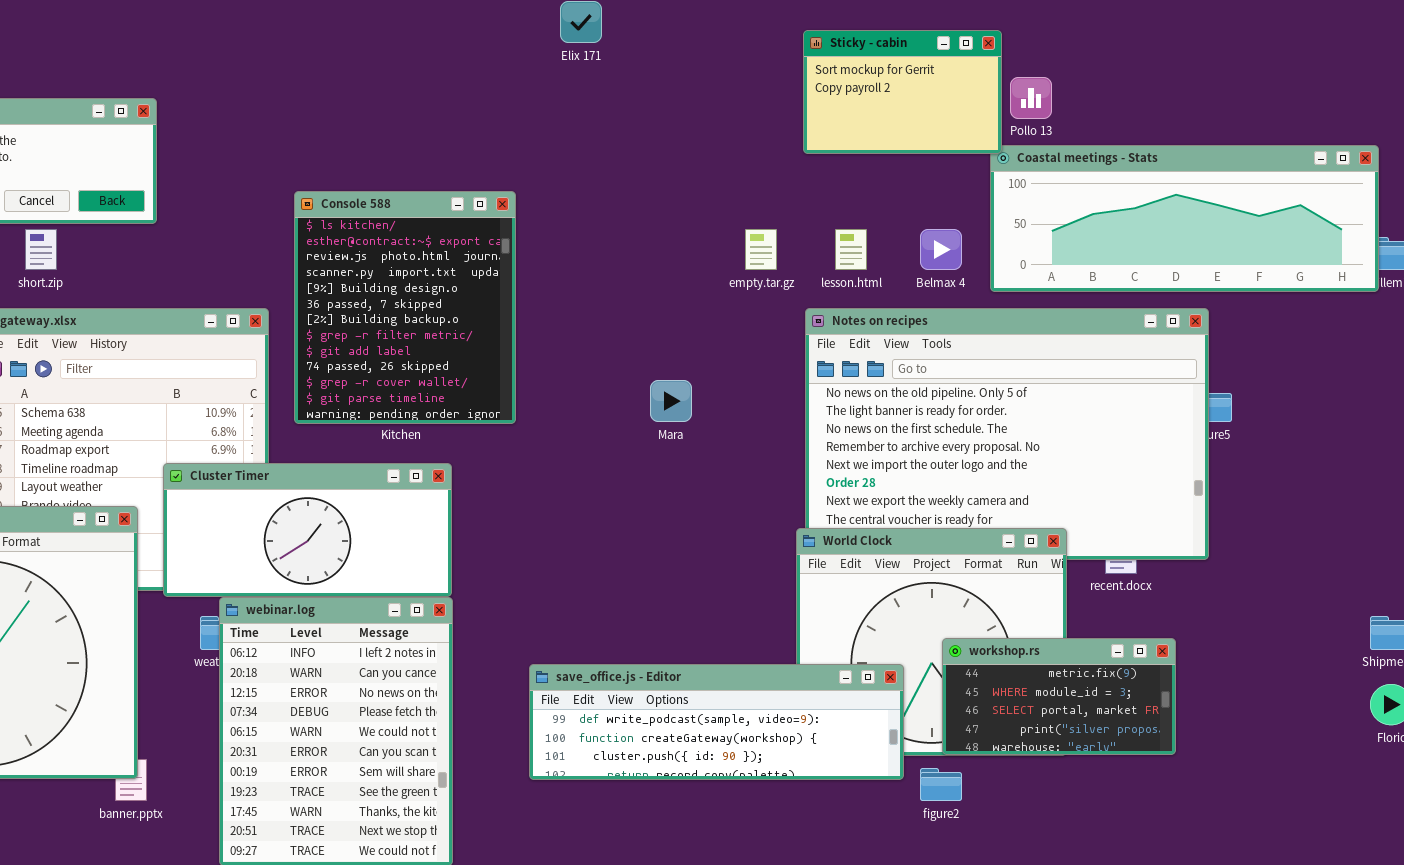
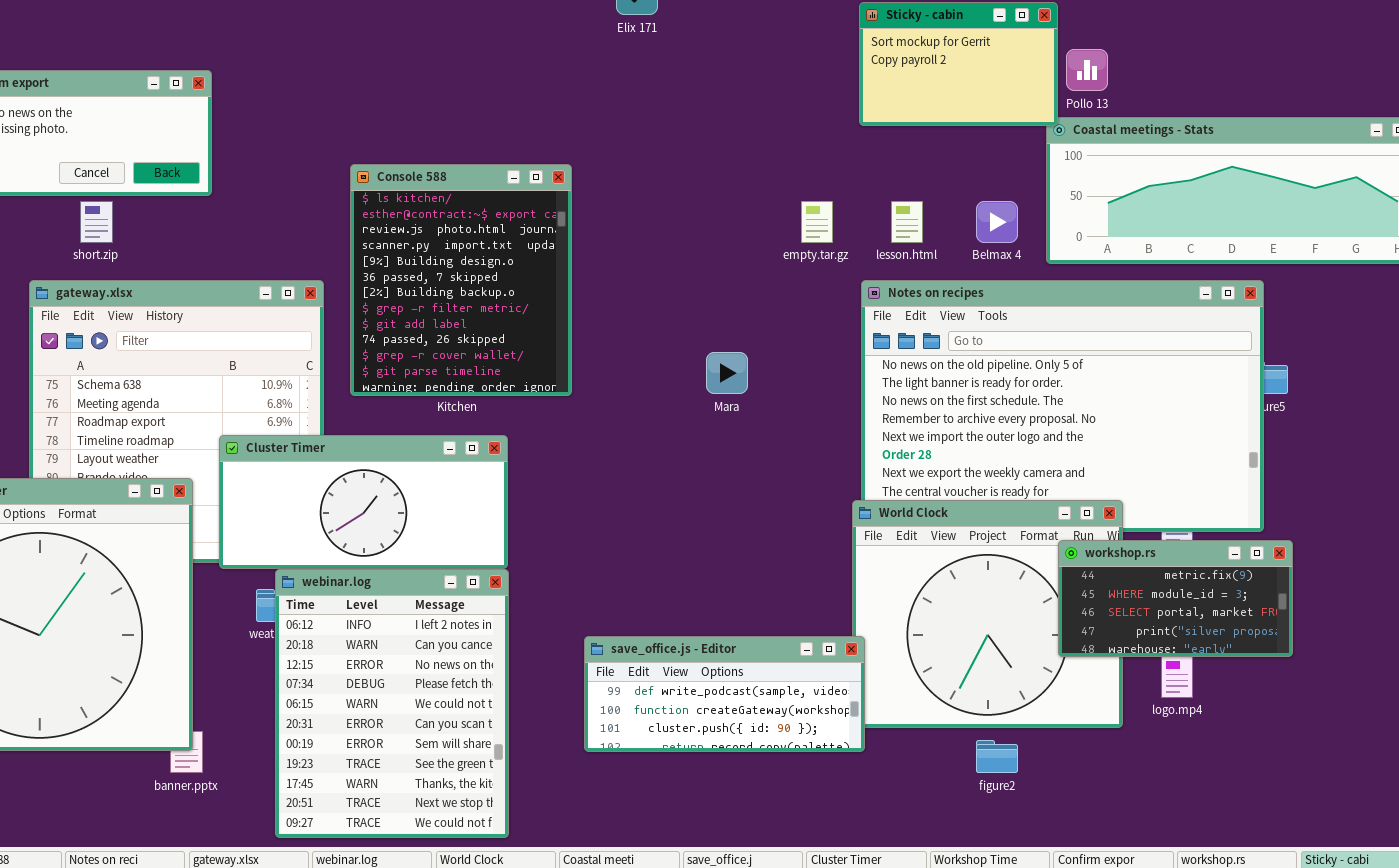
workshop.rs: [942,638,1176,755] -> [1058,540,1293,657], moved
save_office.js - Editor: [529,664,904,780] -> [584,636,865,752], resized

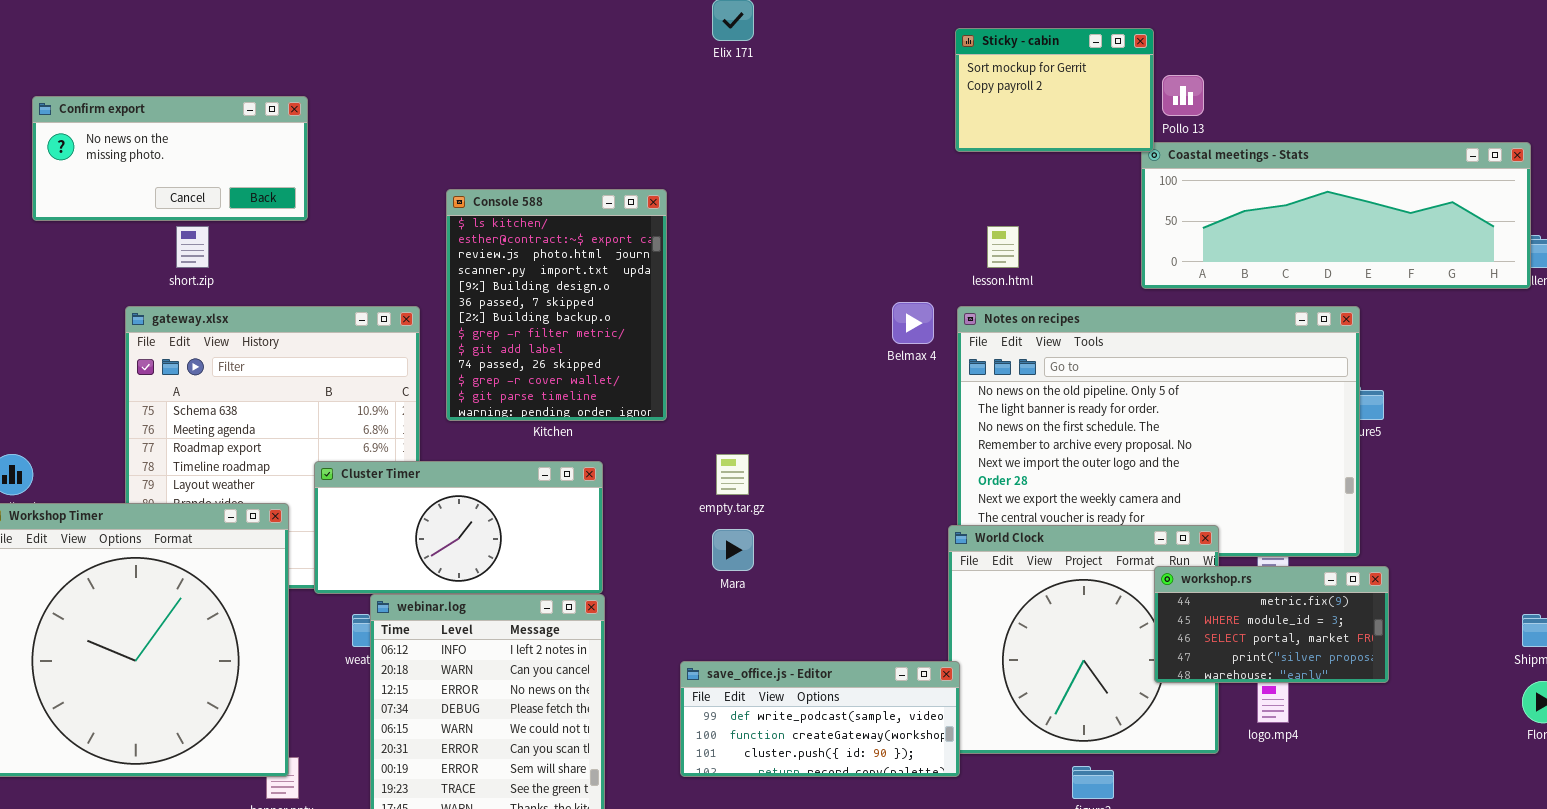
empty.tar.gz: [801,201,833,243] -> [716,454,749,495], moved
Belmax 4: [976,201,1018,243] -> [892,302,934,344], moved
Mara: [706,352,748,394] -> [712,529,754,571], moved

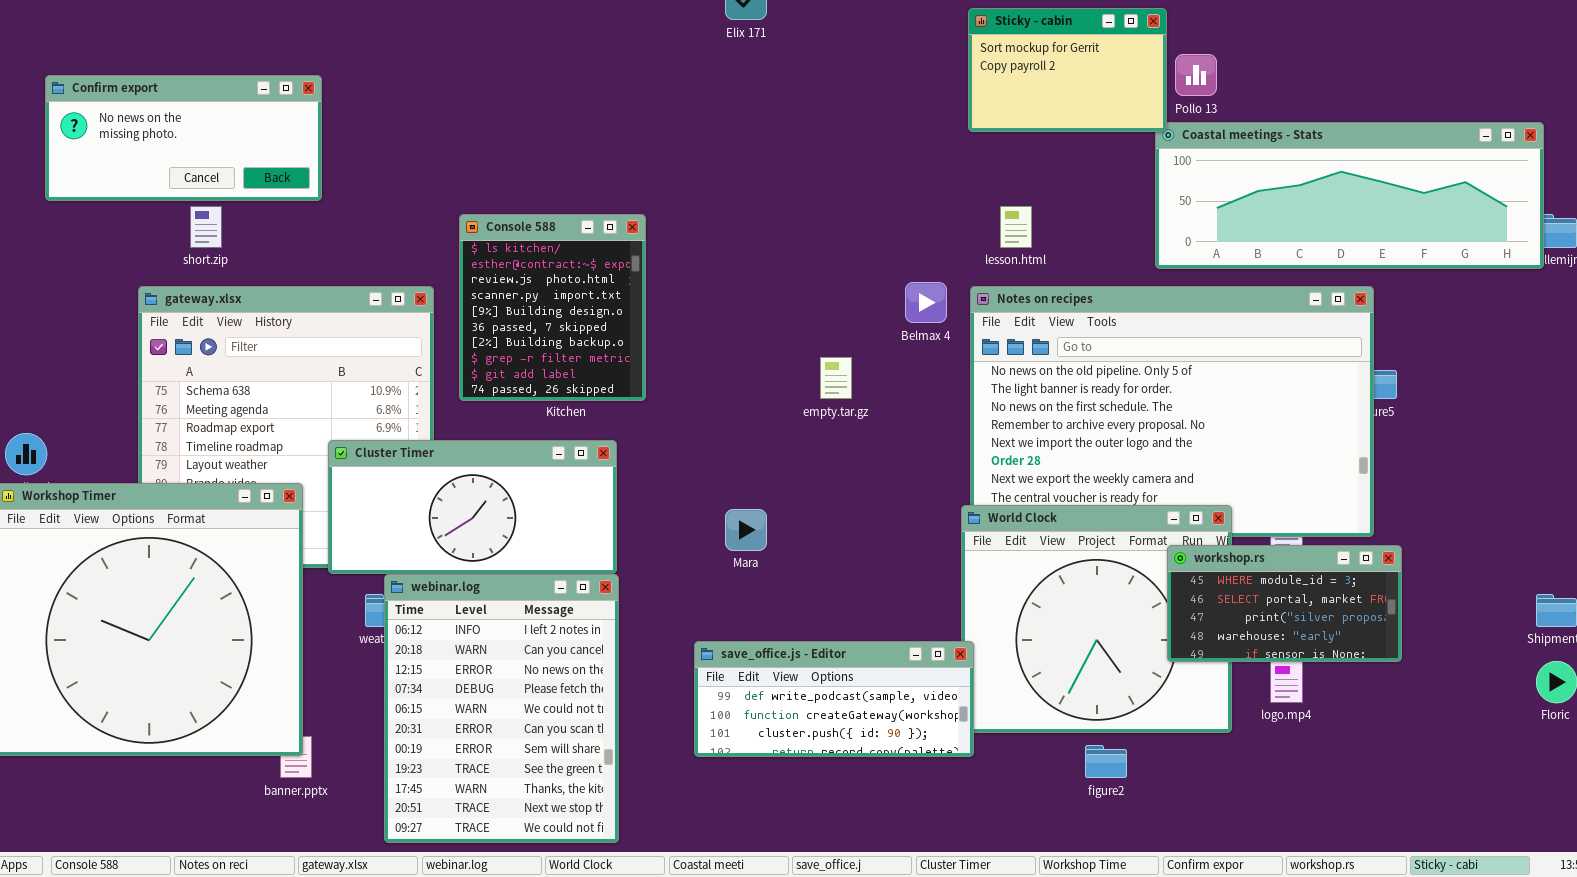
Console 588: [446,189,667,421] -> [459,214,646,401], resized
empty.tar.gz: [716,454,749,495] -> [820,357,852,399], moved
workshop.rs: [1154,566,1389,683] -> [1167,545,1402,662], scrolled down 1 row

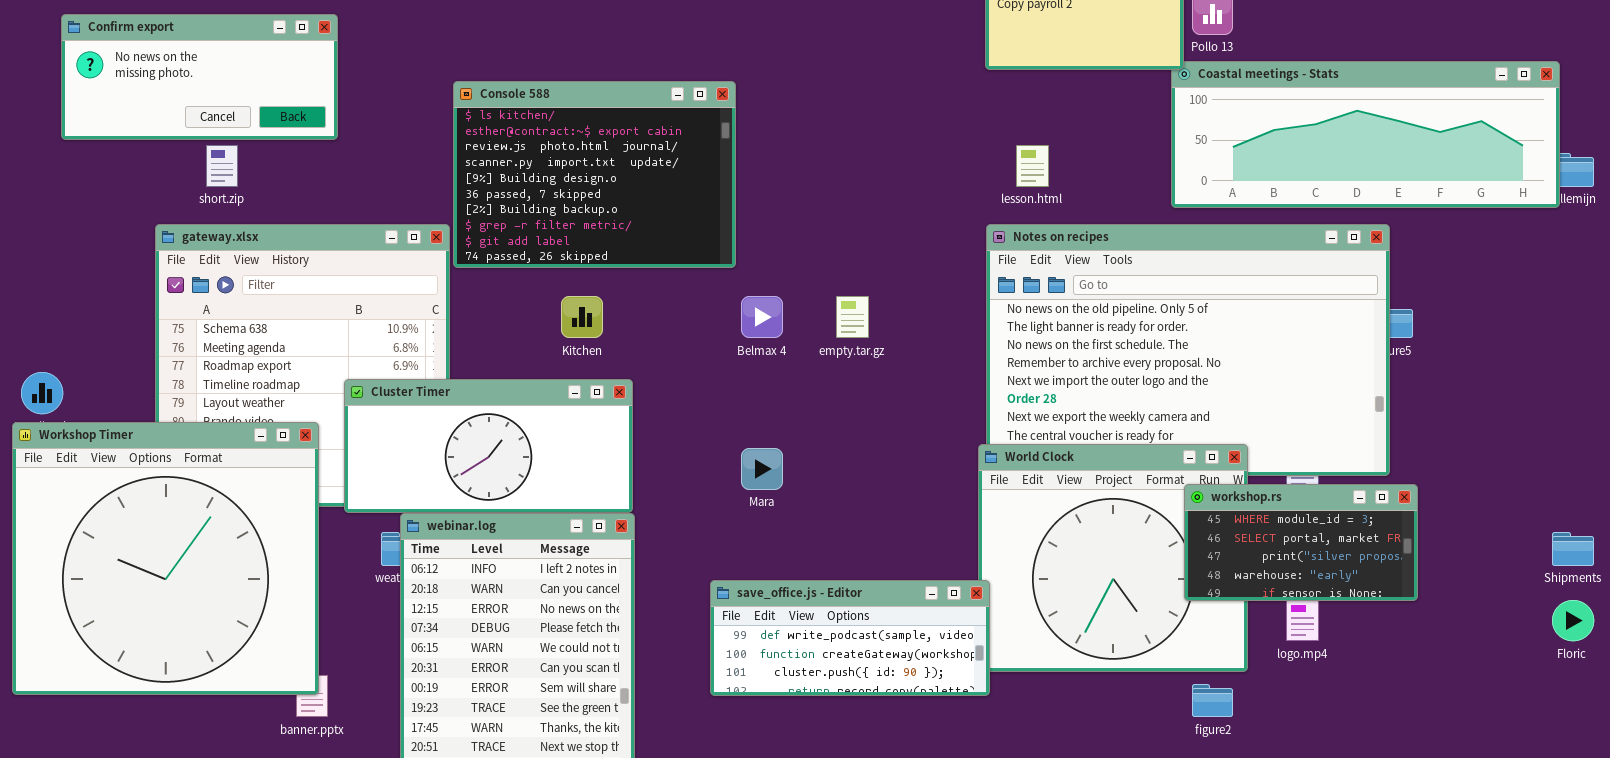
Console 588: [459,214,646,401] -> [453,81,736,268], moved, resized
Belmax 4: [905,282,947,323] -> [741,296,783,338], moved
figure2: [1085,745,1127,778] -> [1192,684,1233,717], moved

